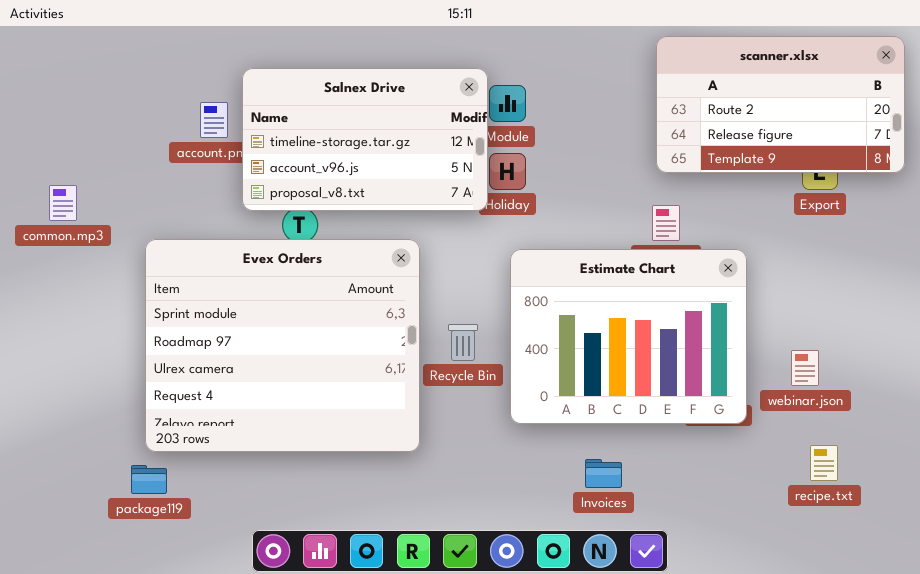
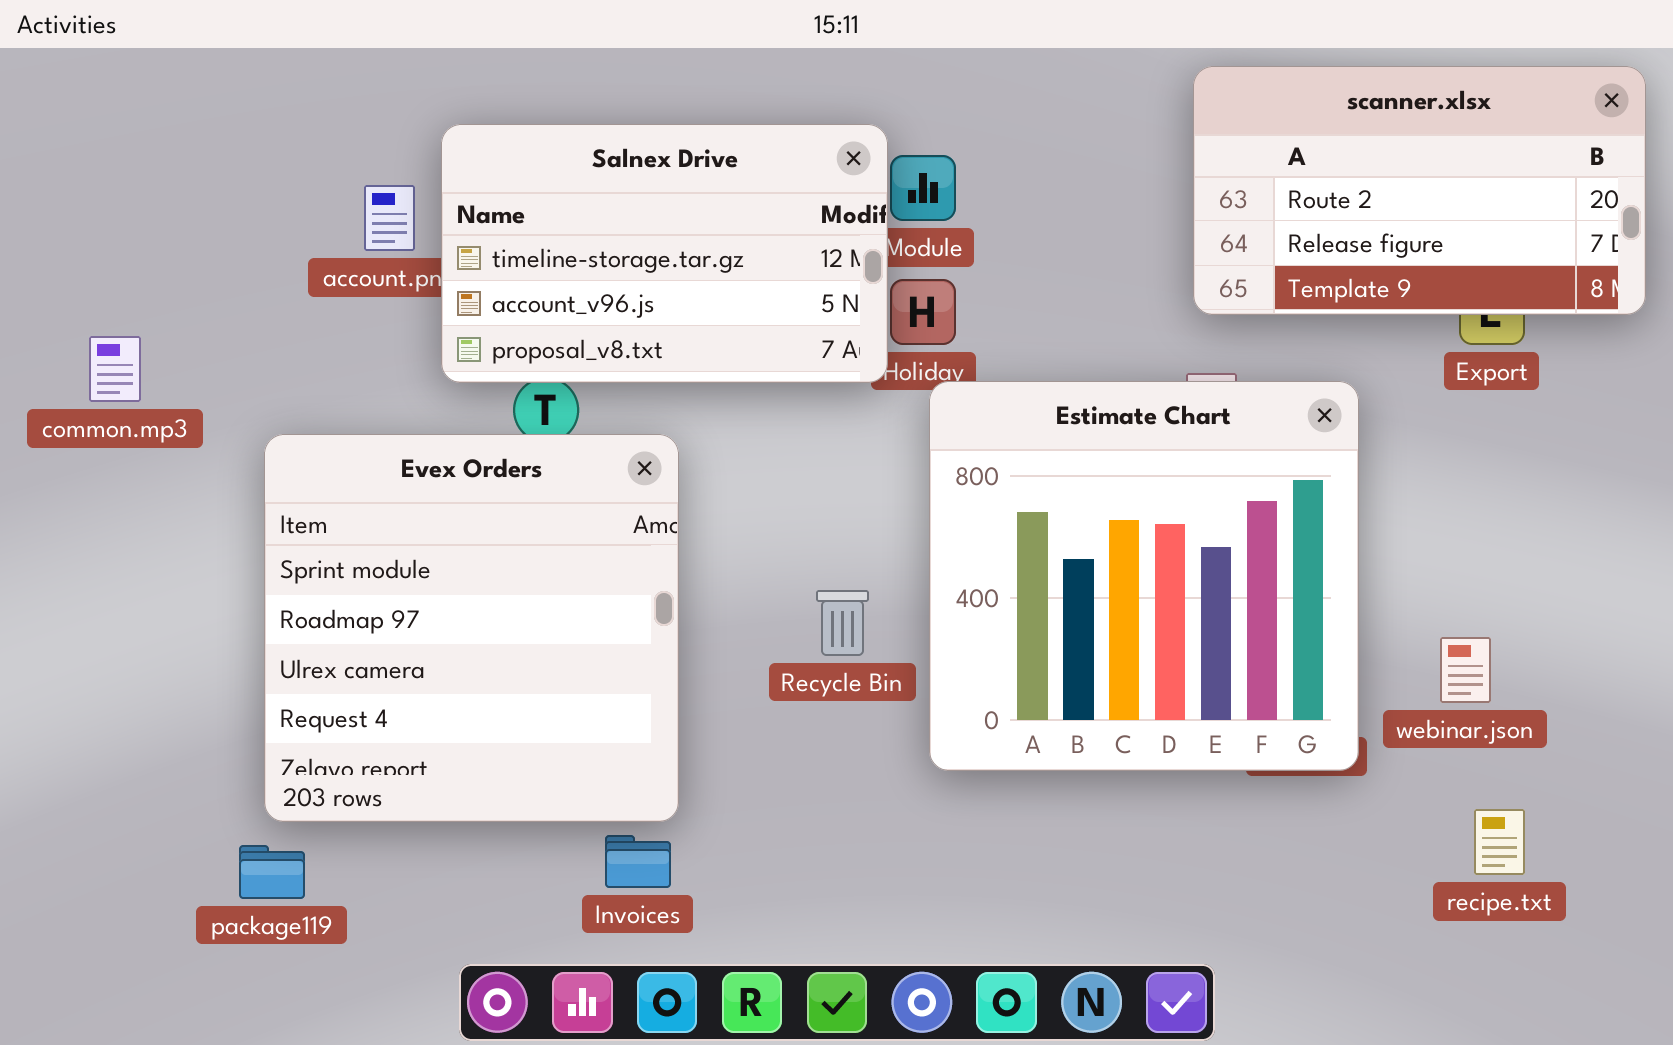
Evex Orders: [145,239,420,452] -> [264,434,679,822], resized
Estimate Chart: [510,249,747,424] -> [929,381,1359,771], resized
Invoices: [585,459,622,488] -> [605,835,671,888], moved

